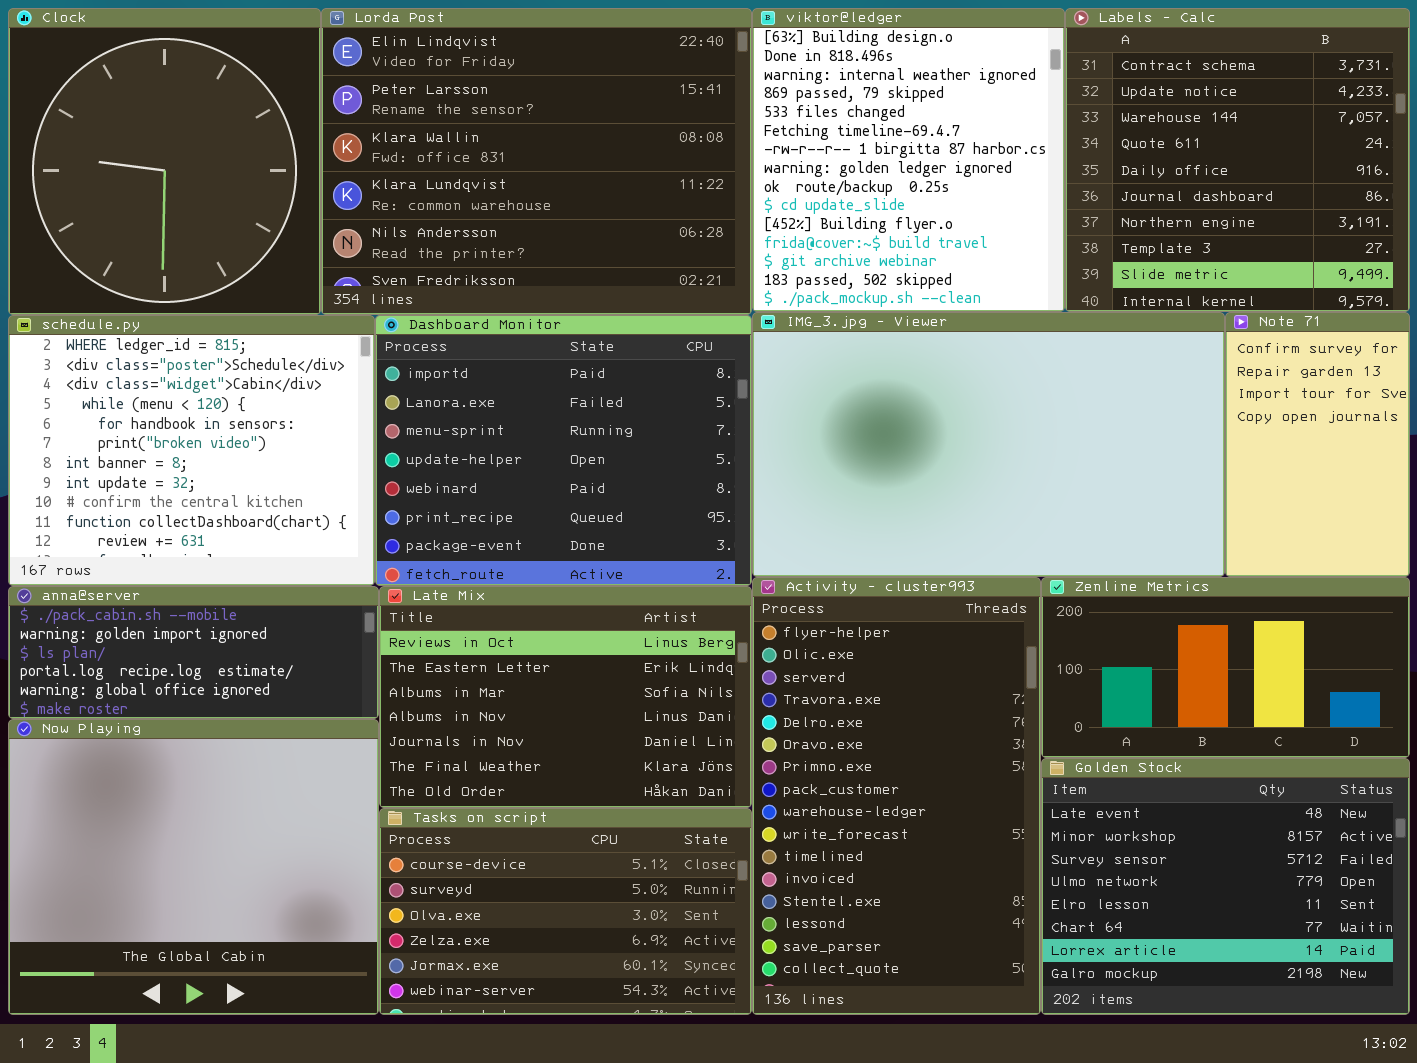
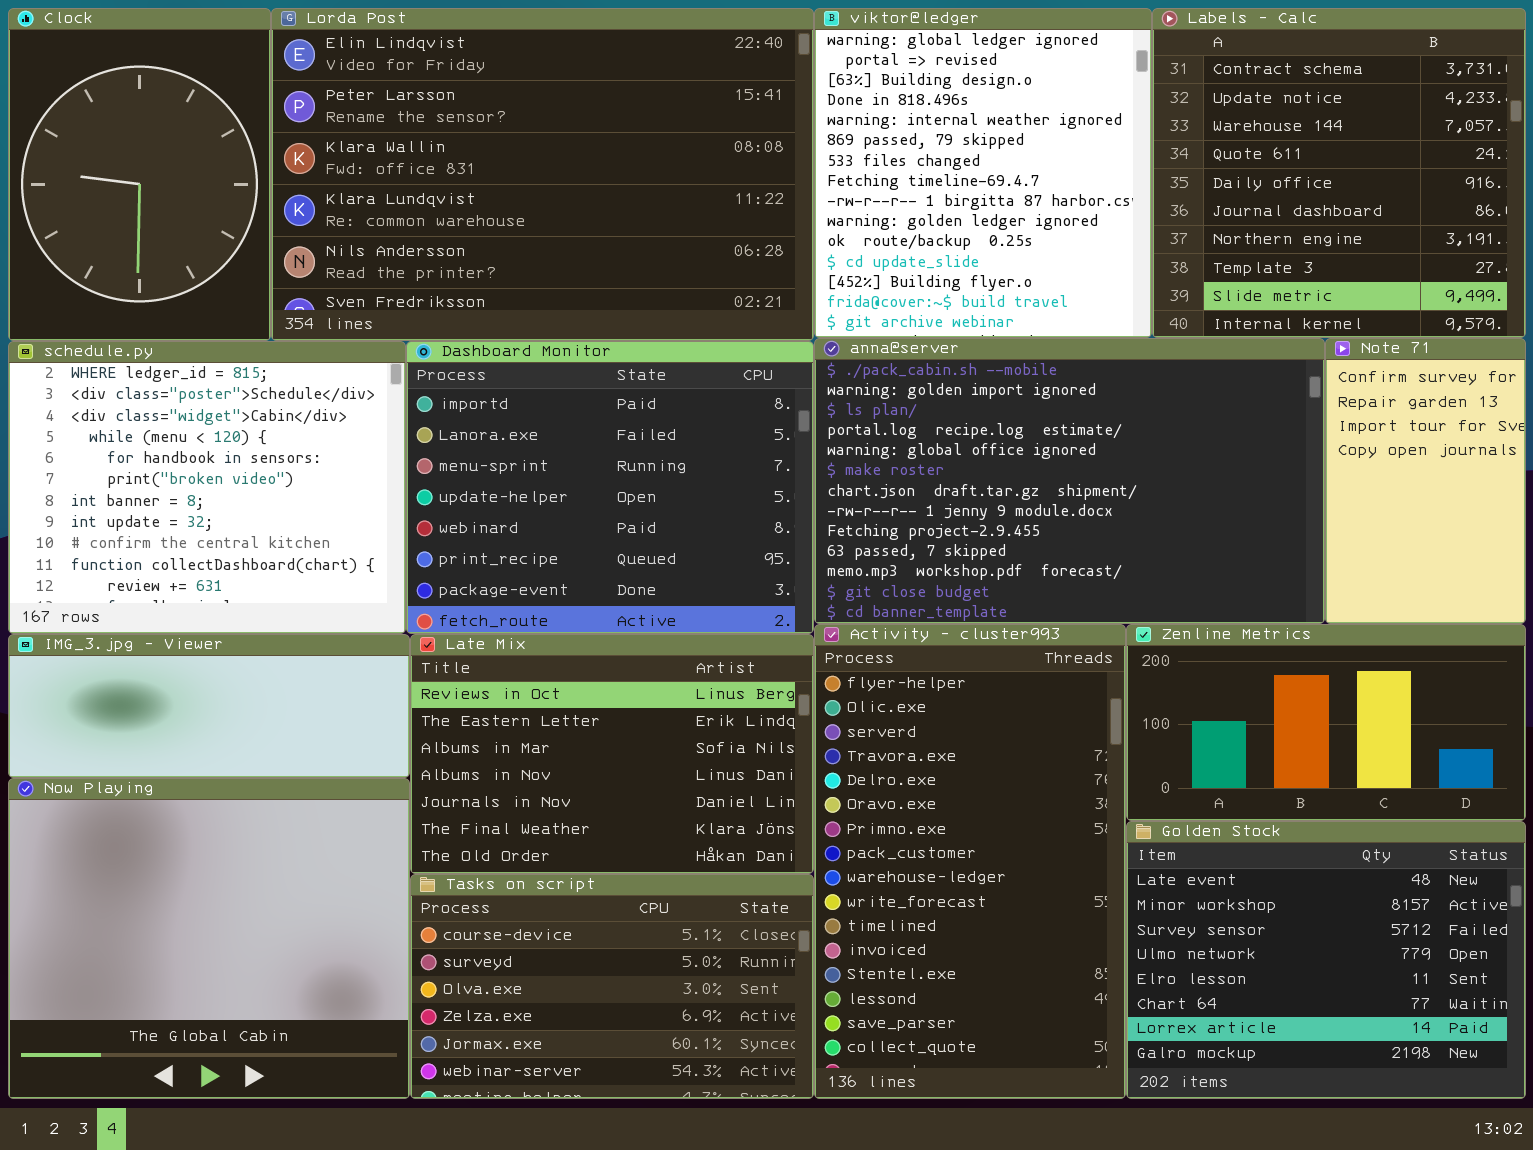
Clock: [8,8,321,315] -> [8,8,271,341], resized
Lorda Post: [321,8,752,315] -> [271,8,814,341], resized
viktor@ledger: [752,8,1065,312] -> [814,8,1152,338], scrolled up 2 rows
IMG_3.jpg - Viewer: [752,312,1225,577] -> [8,634,410,778], moved, resized
anna@server: [8,586,379,719] -> [814,338,1325,624], moved, resized

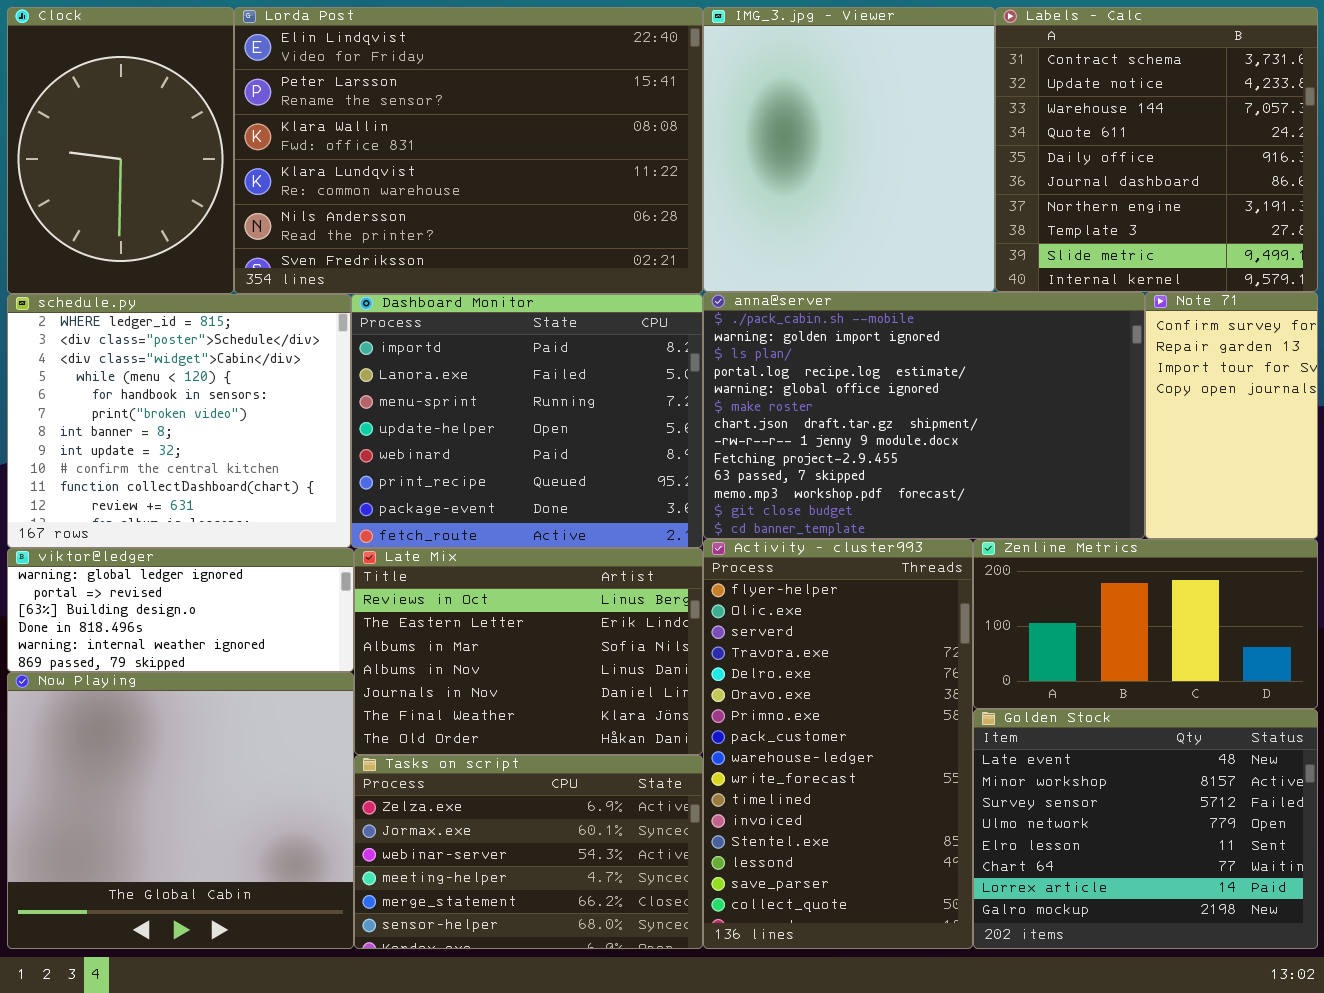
viktor@ledger: [814,8,1152,338] -> [7,548,354,672], moved, resized
IMG_3.jpg - Viewer: [8,634,410,778] -> [703,7,995,292], moved, resized
Tasks on script: [410,874,814,1099] -> [354,755,703,949], scrolled down 3 rows

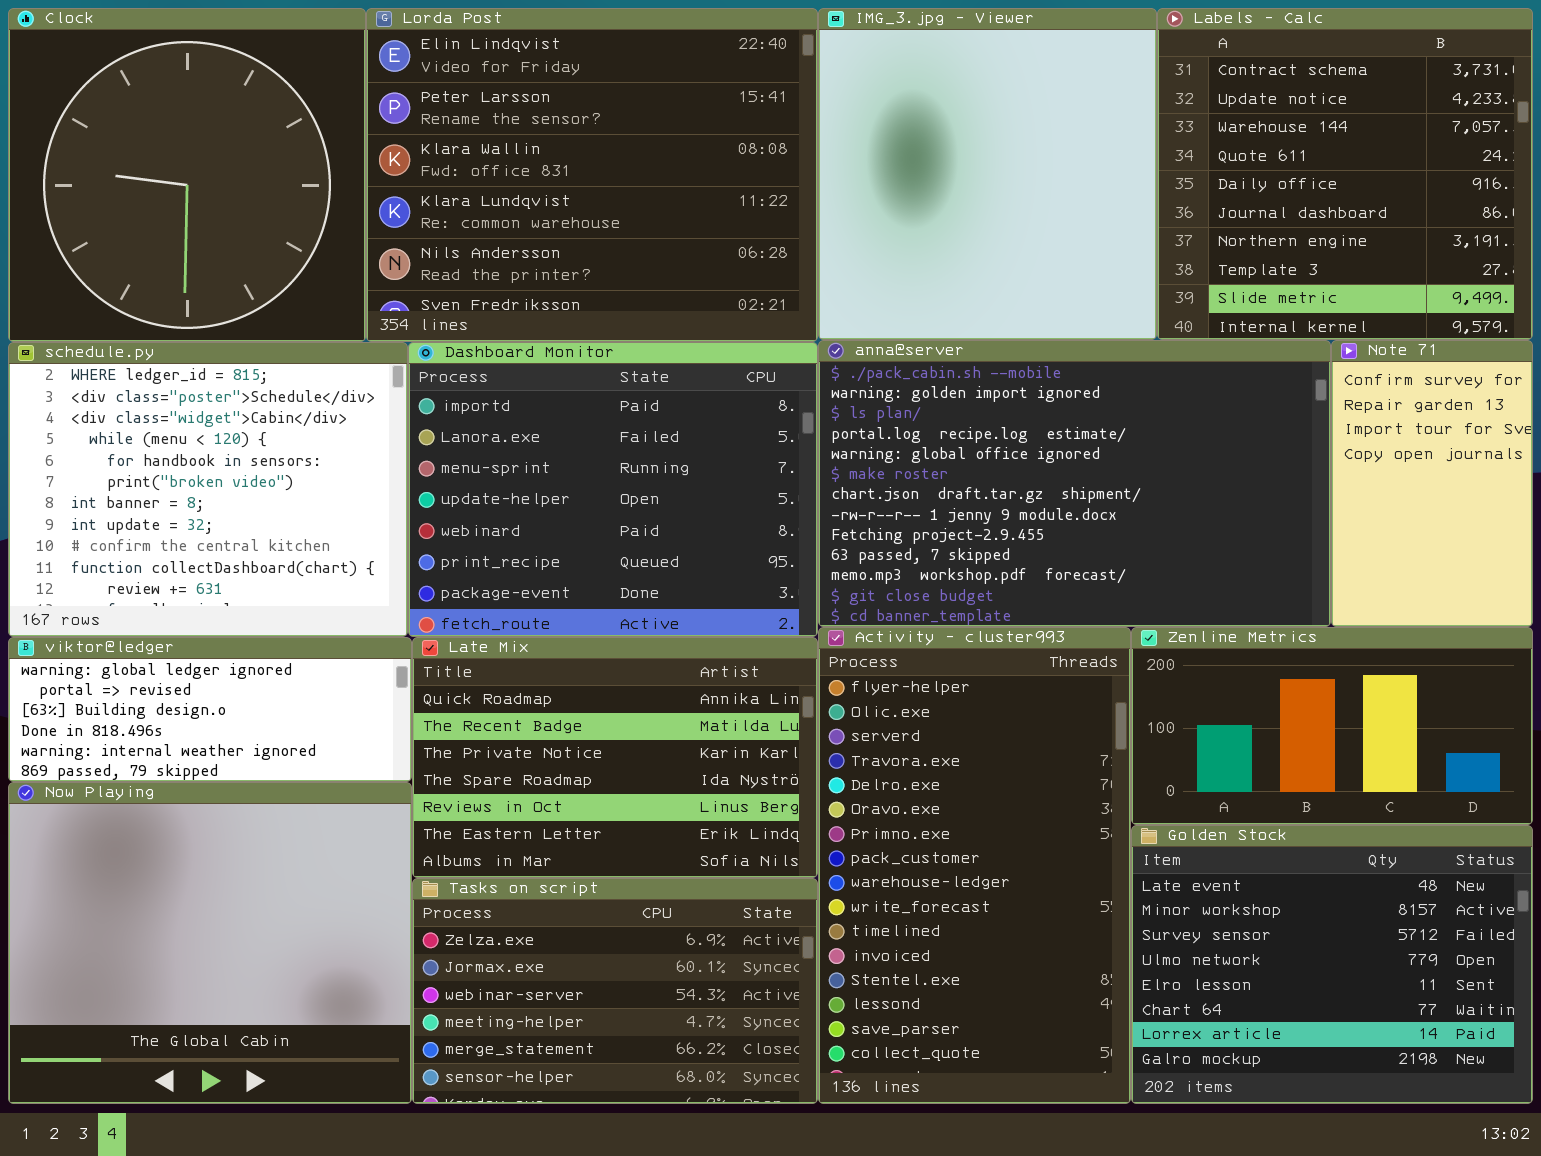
Clock: [7,7,234,294] -> [8,8,366,342], resized
Lorda Post: [234,7,703,294] -> [366,8,818,342], resized
Late Mix: [354,548,703,755] -> [412,637,818,878], scrolled up 4 rows

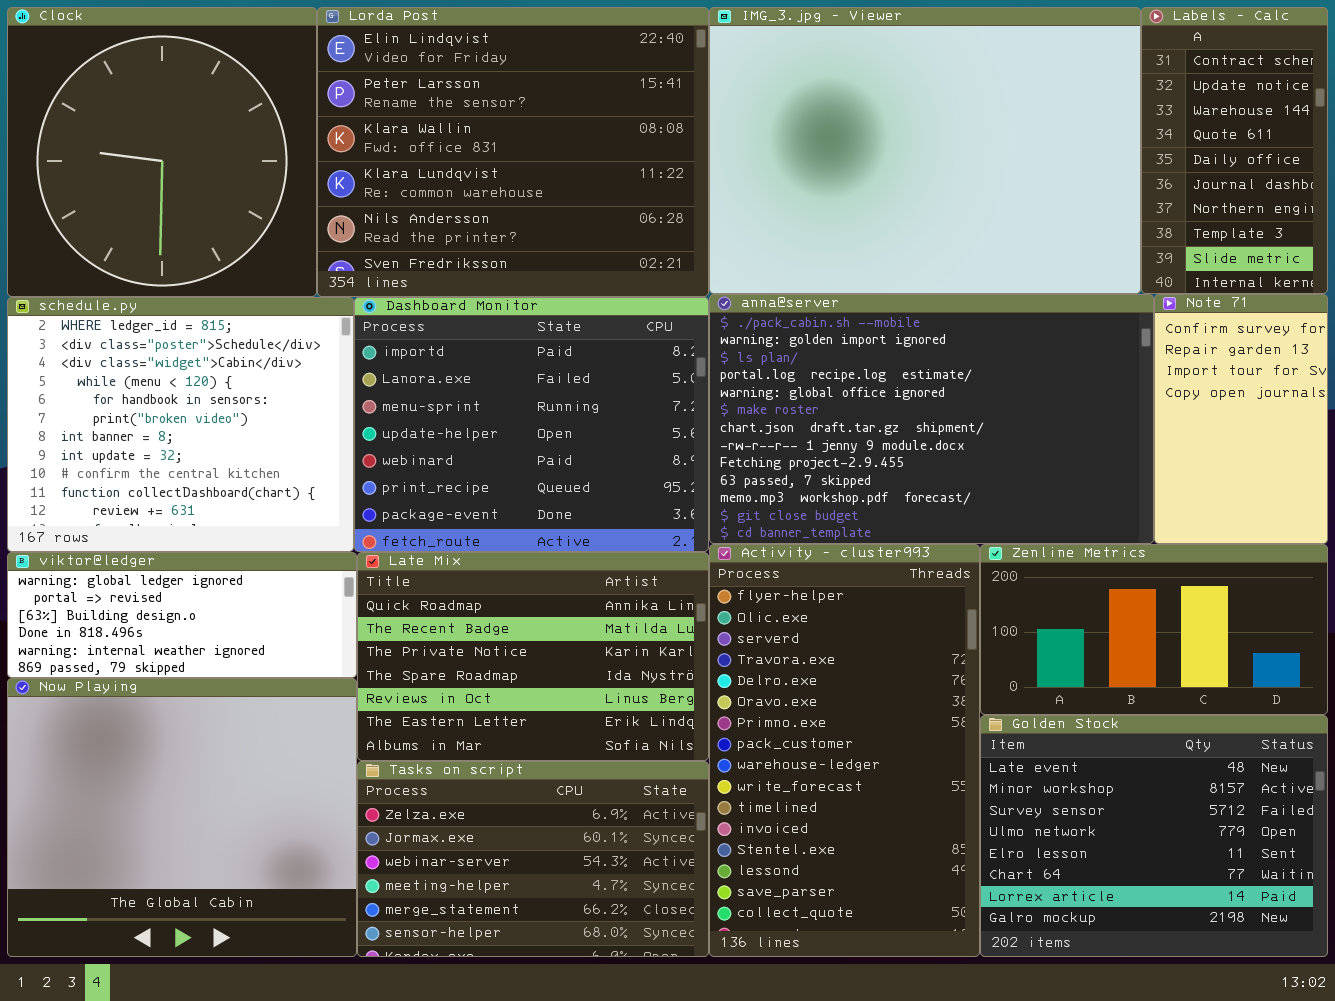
IMG_3.jpg - Viewer: [818,8,1157,340] -> [709,7,1141,294], resized
Labels - Calc: [1157,8,1533,340] -> [1141,7,1328,294], resized

